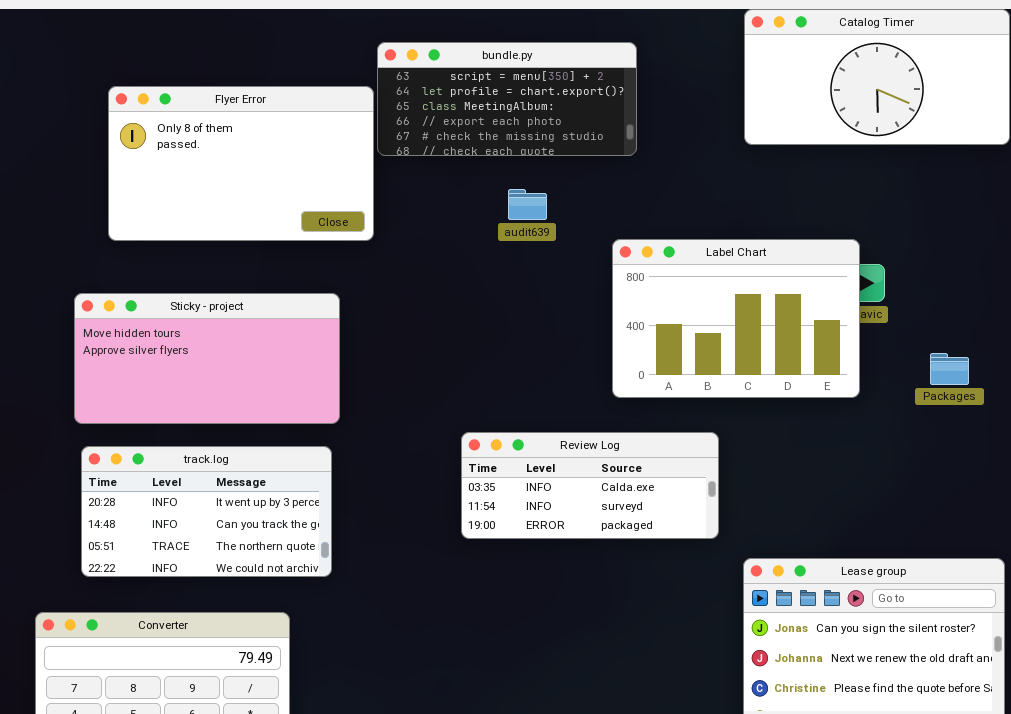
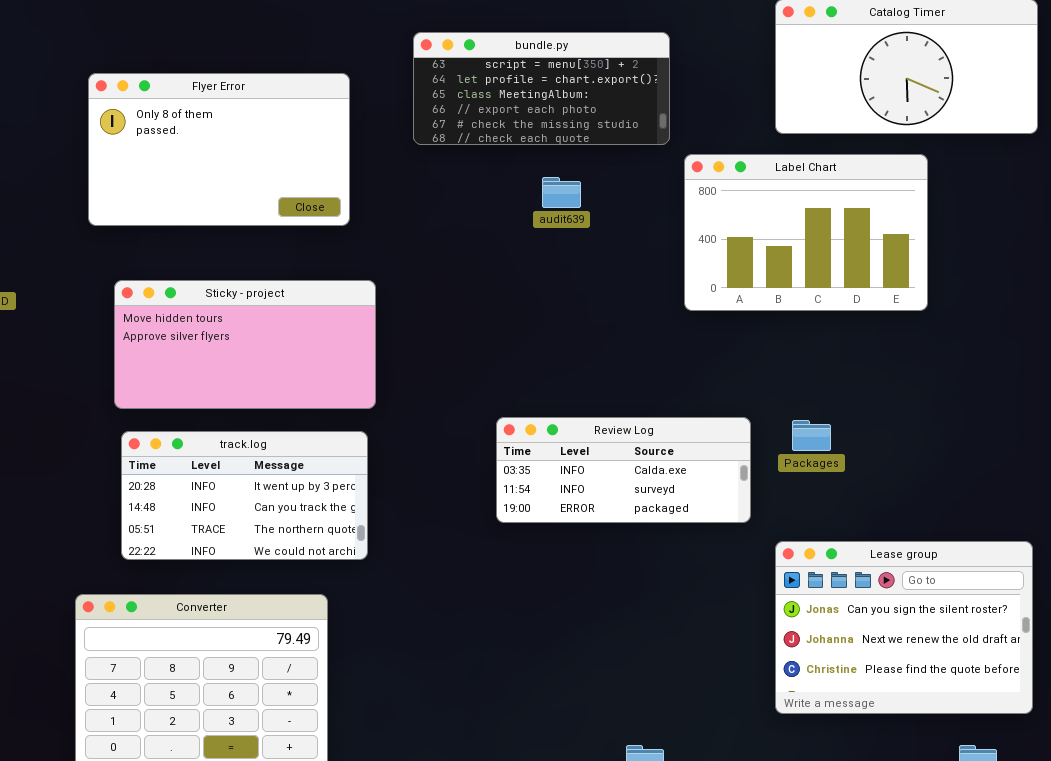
Flyer Error: [108,86,374,241] -> [88,73,350,226], moved
Label Chart: [612,239,860,398] -> [684,154,928,311], moved
Packages: [930,353,969,385] -> [792,420,831,451], moved

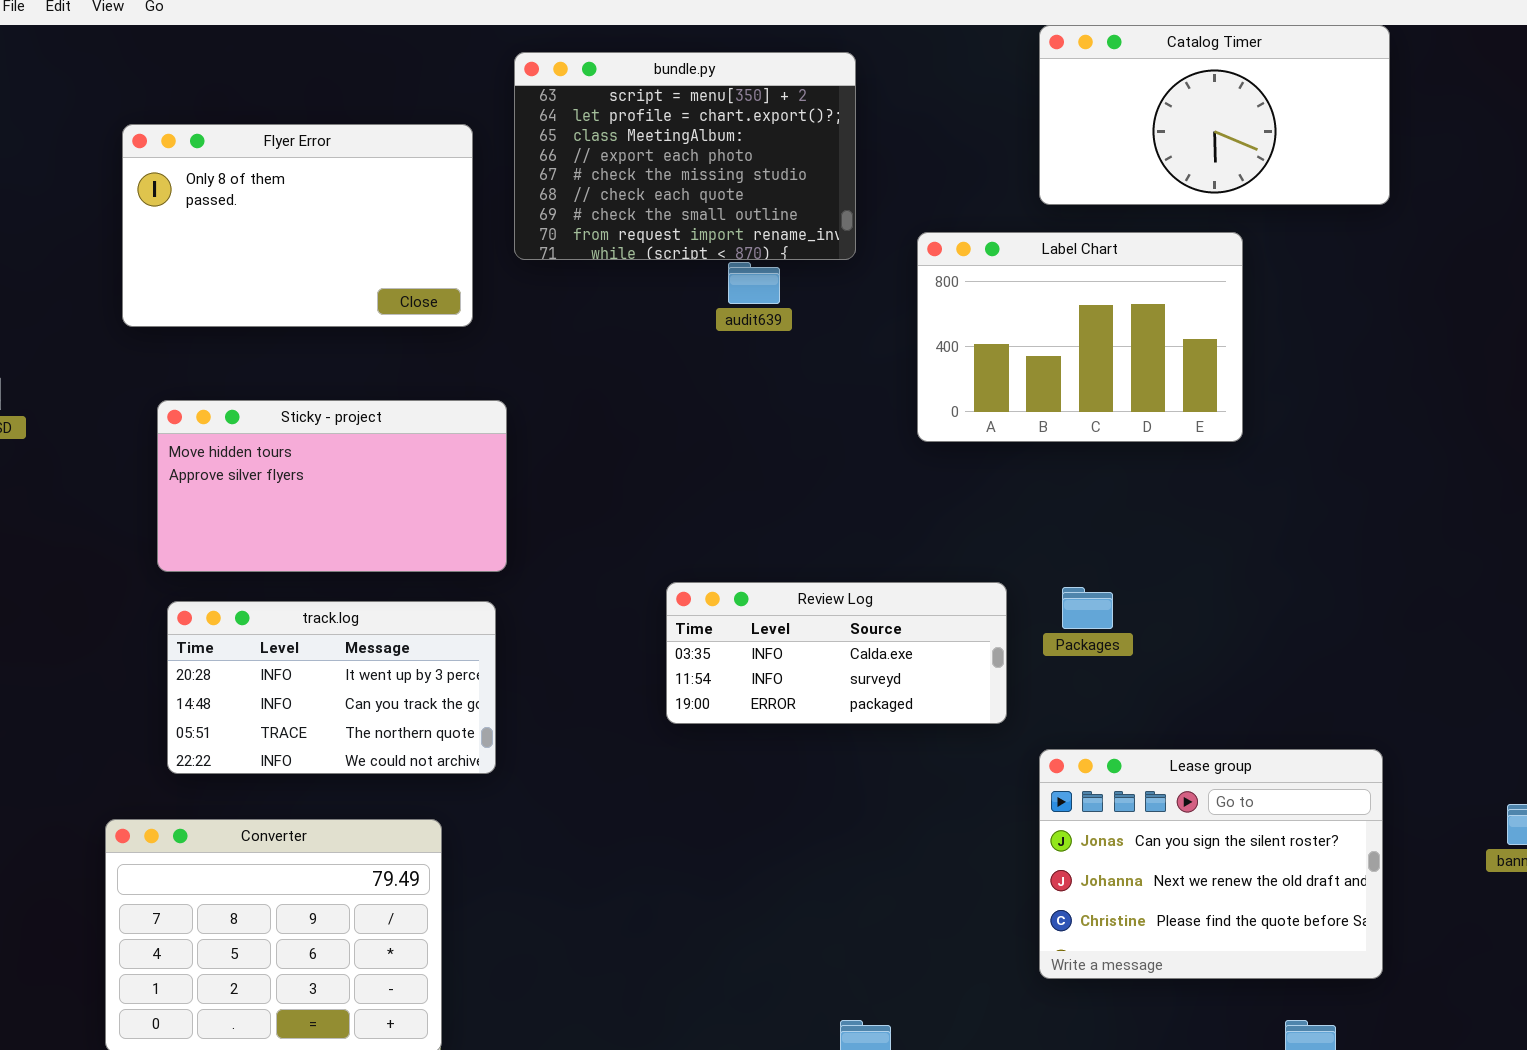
bundle.py: [413,32,670,145] -> [514,52,856,260], moved, resized

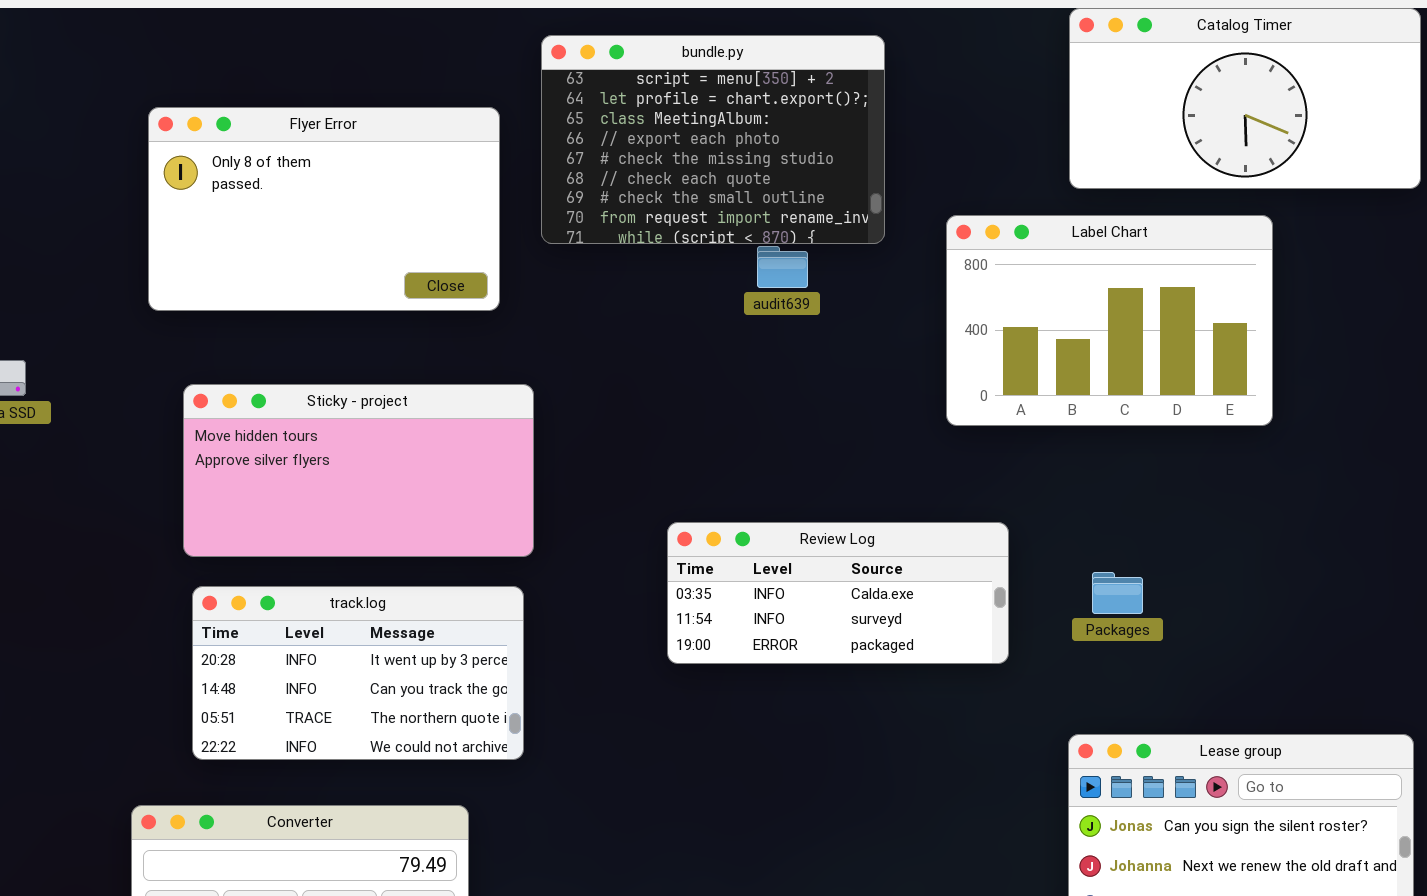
Review Log: [666,582,1007,724] -> [667,522,1009,664], moved

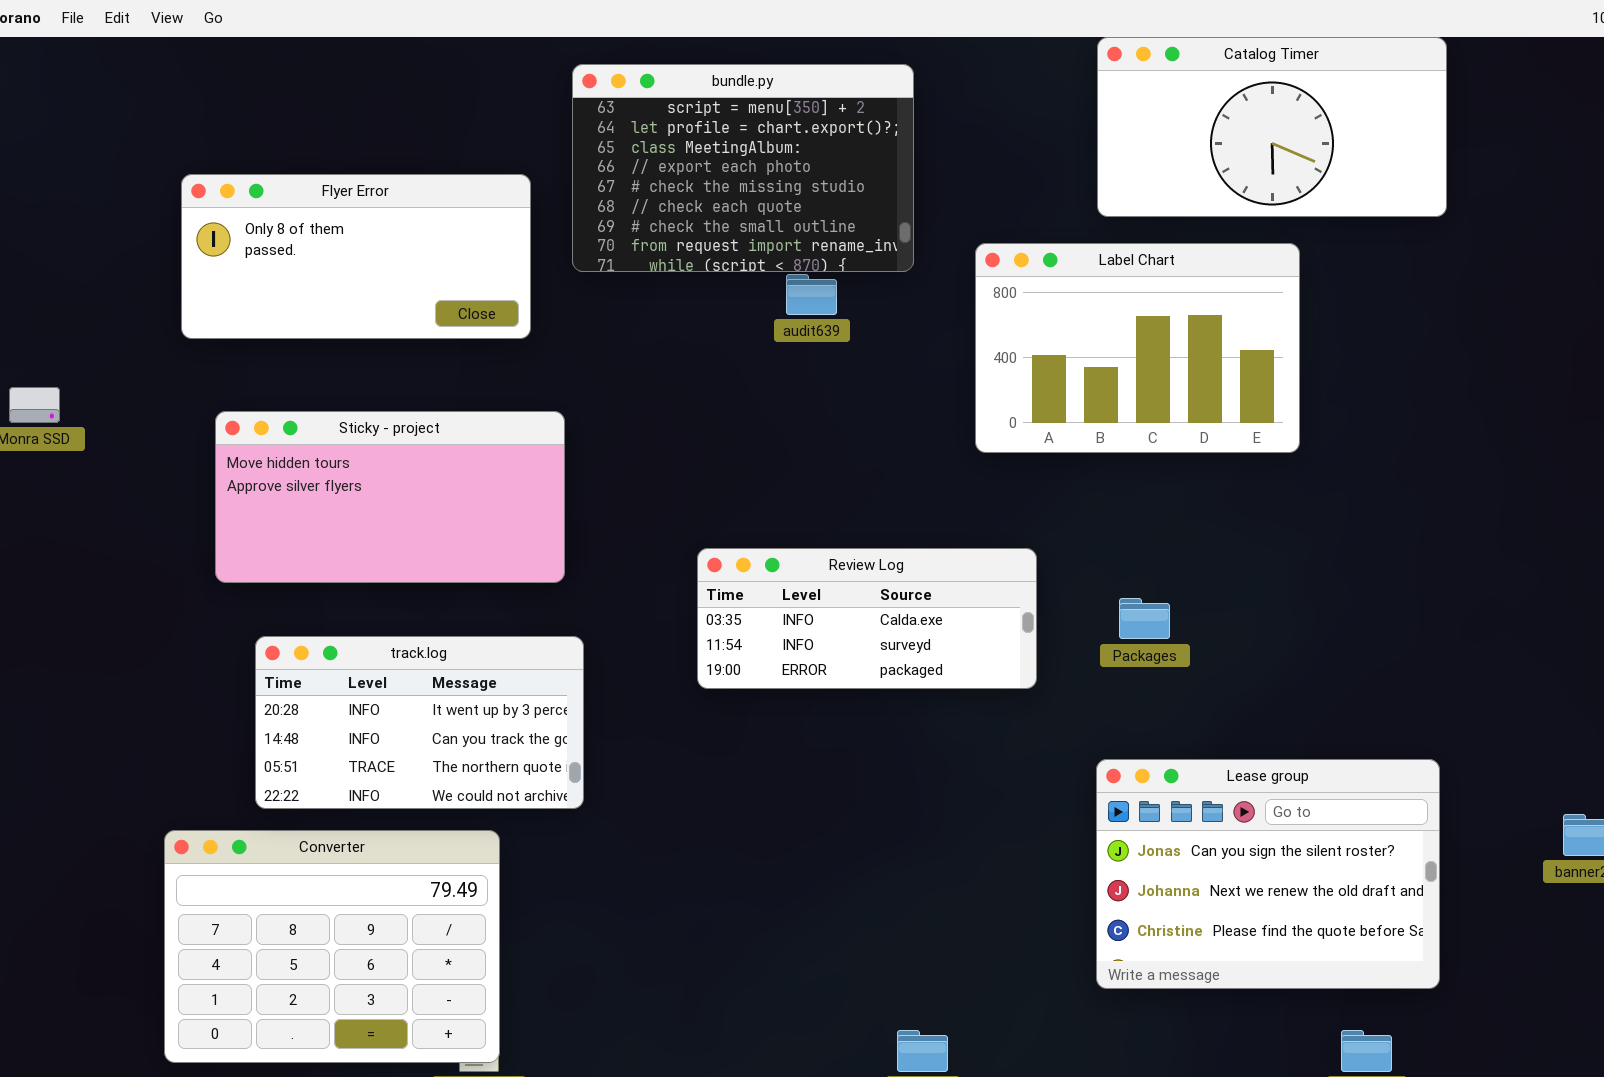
Flyer Error: [148,107,500,311] -> [181,174,531,339], resized
track.log: [192,586,524,760] -> [255,636,584,809], moved

